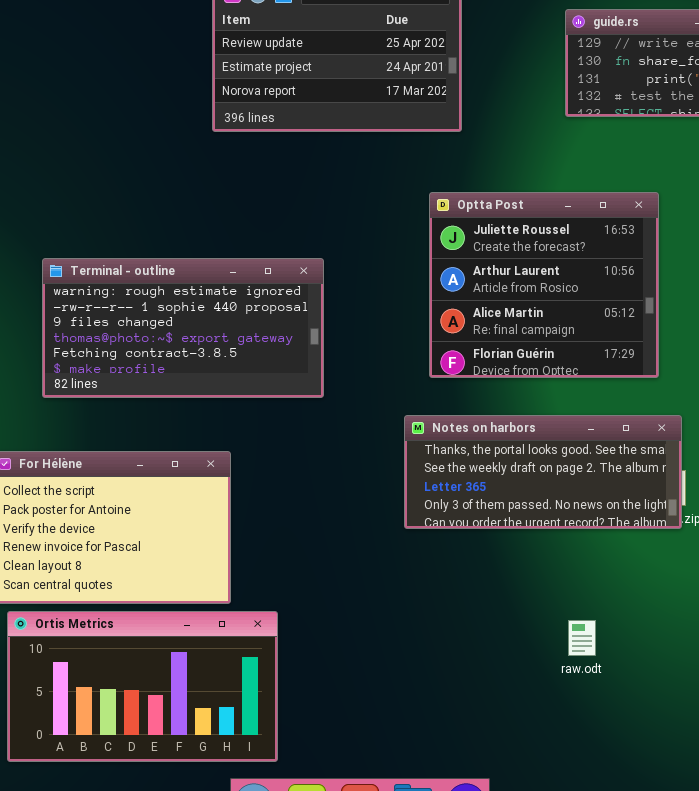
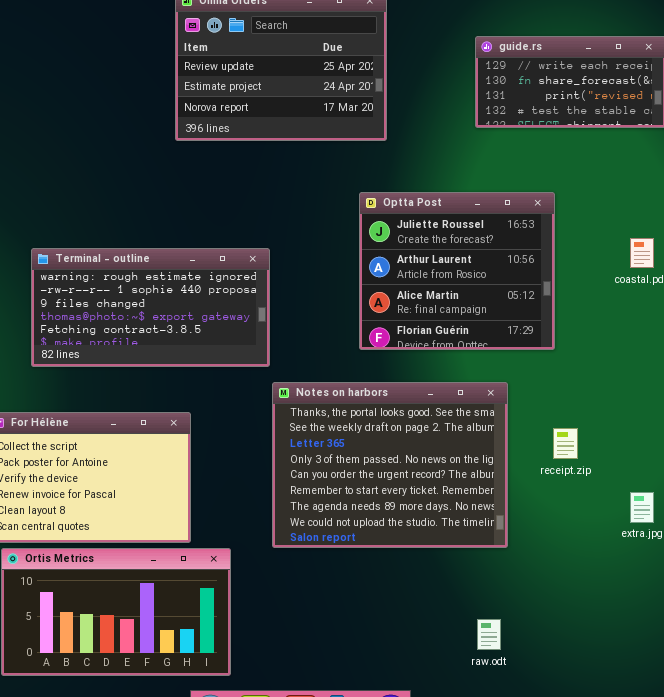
Notes on harbors: [404,415,682,529] -> [272,382,508,548], moved, resized
raw.odt: [568,620,596,656] -> [477,619,501,650], moved

